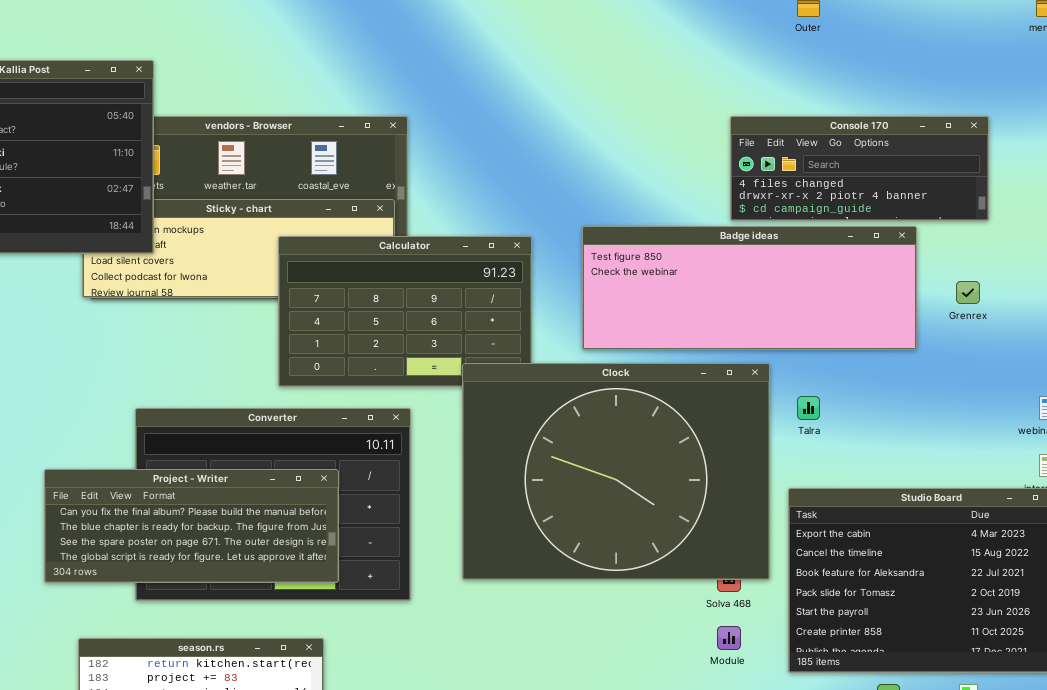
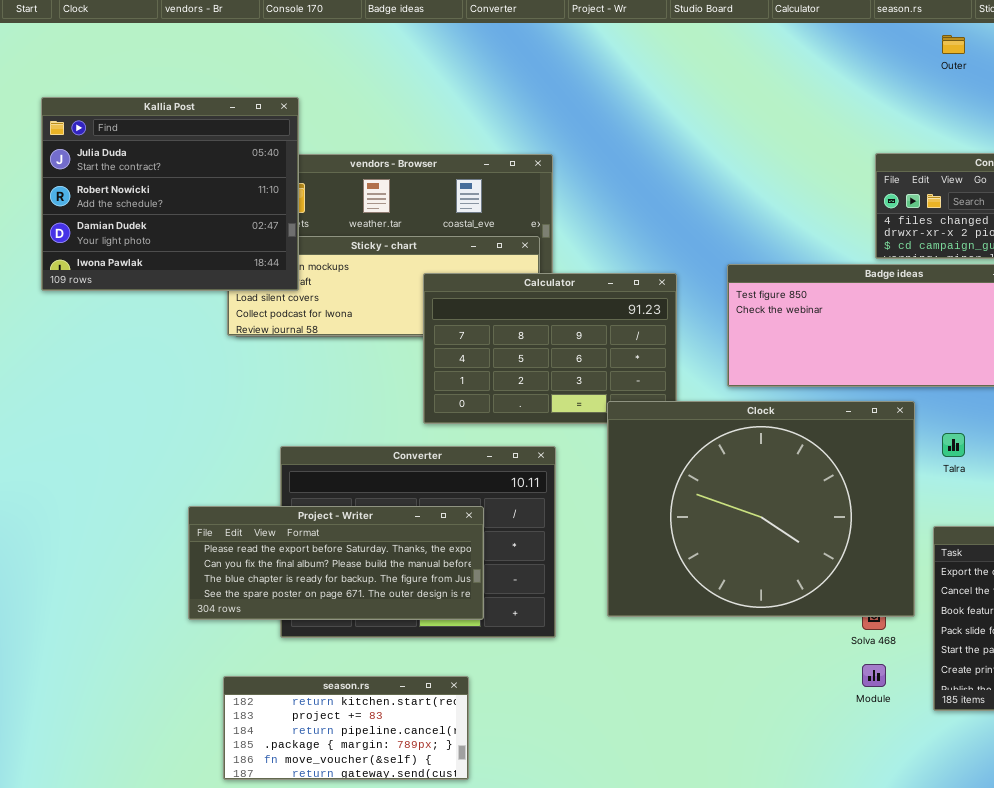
Project - Writer: [44,469,339,583] -> [188,506,484,620], scrolled up 1 row

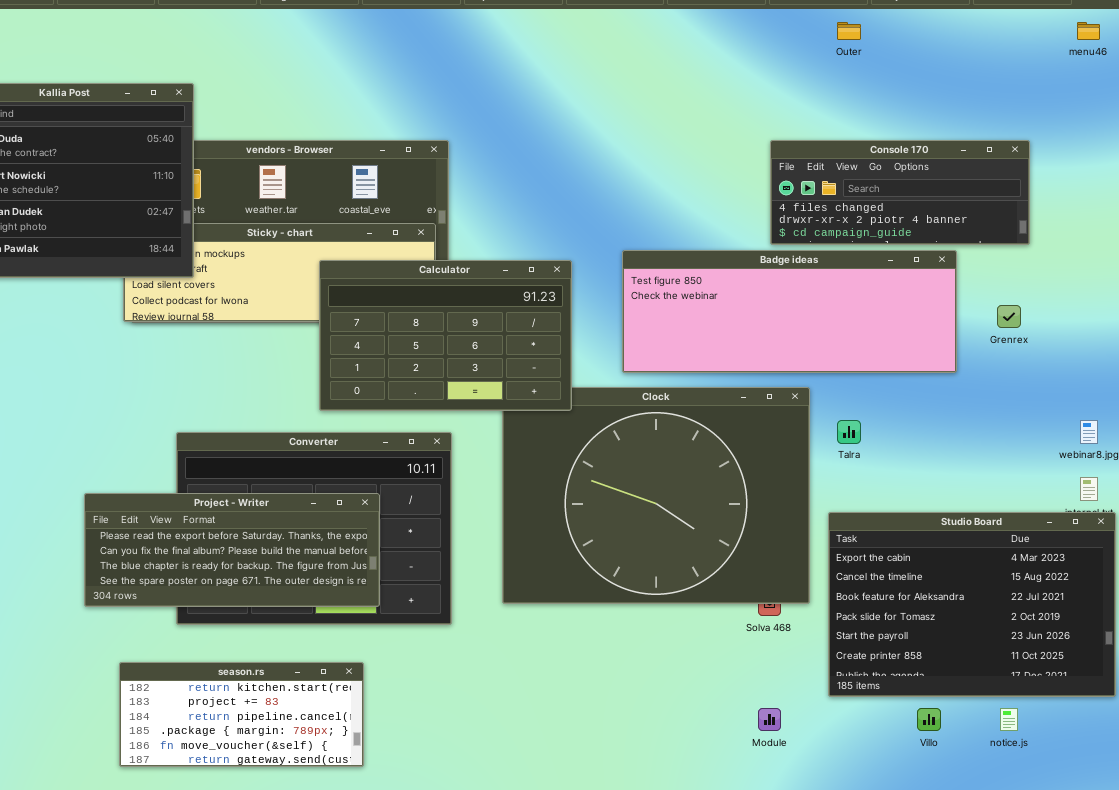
Calculator: [423,273,677,424] -> [319,260,572,411], raised
Module: [862,664,886,687] -> [758,708,781,731], moved

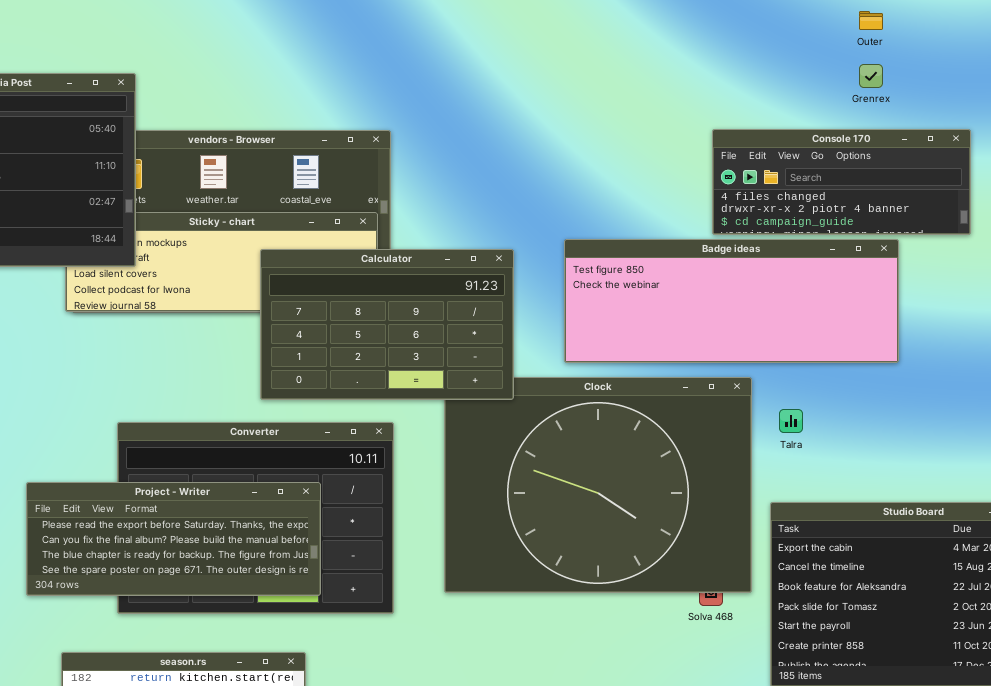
Outer: [837,22,861,40] -> [859,11,883,30], moved
Grenrex: [997,305,1021,328] -> [859,64,883,88], moved

